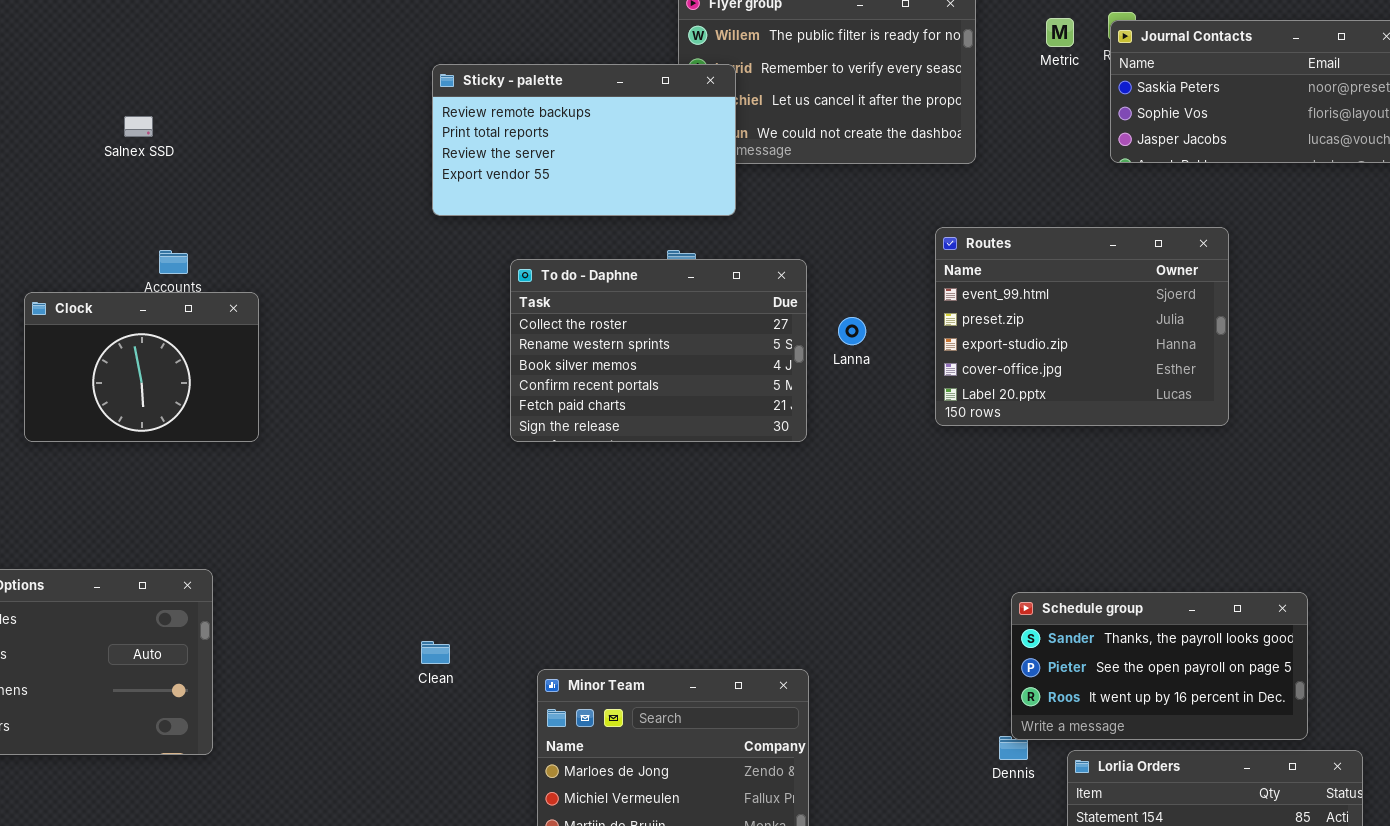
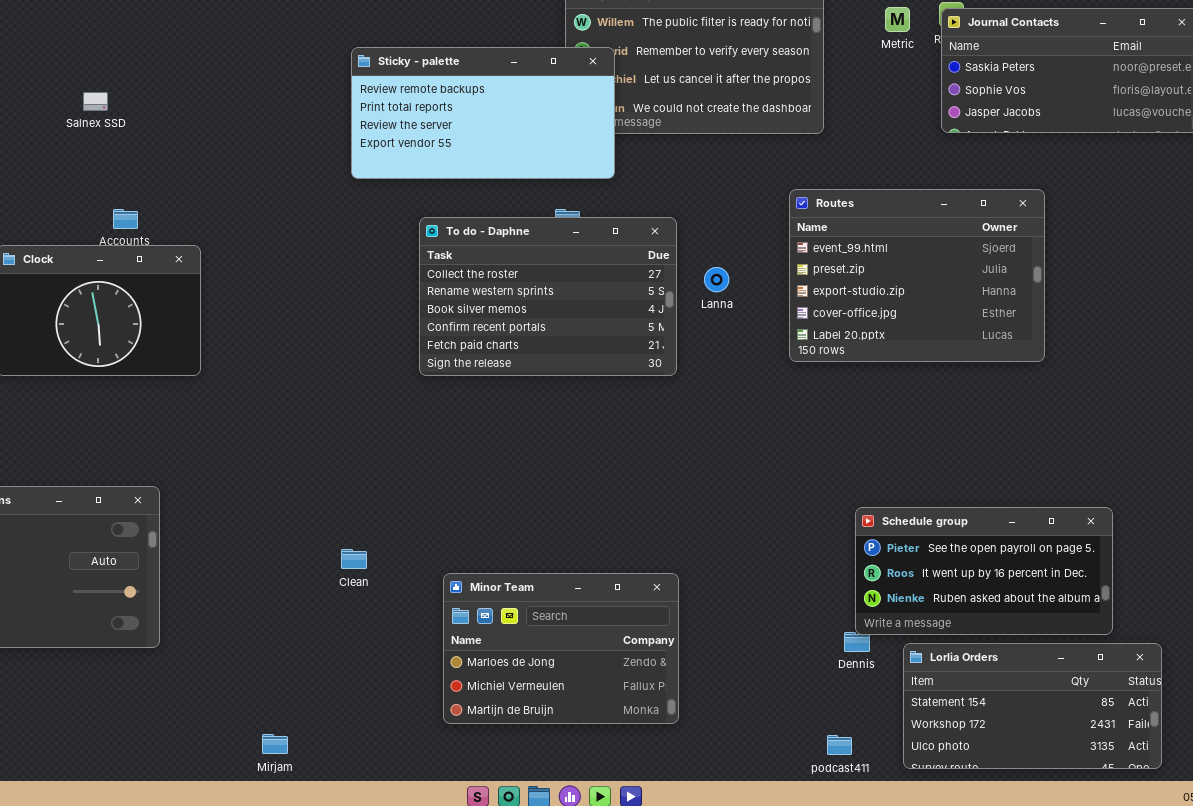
Schedule group: [1011,592,1308,740] -> [855,507,1113,635], scrolled down 1 row

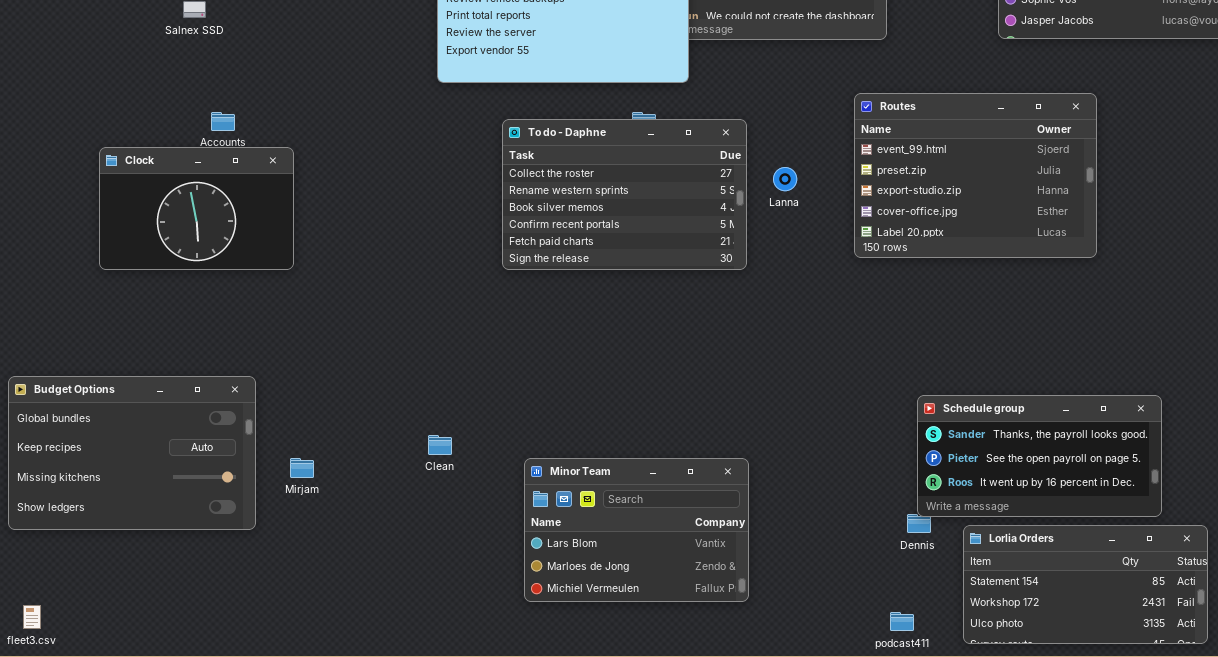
Schedule group: [855,507,1113,635] -> [917,395,1162,517], scrolled up 1 row
Minor Team: [443,573,679,724] -> [524,458,749,602], scrolled up 1 row
Mirjam: [262,734,288,754] -> [290,458,314,478], moved

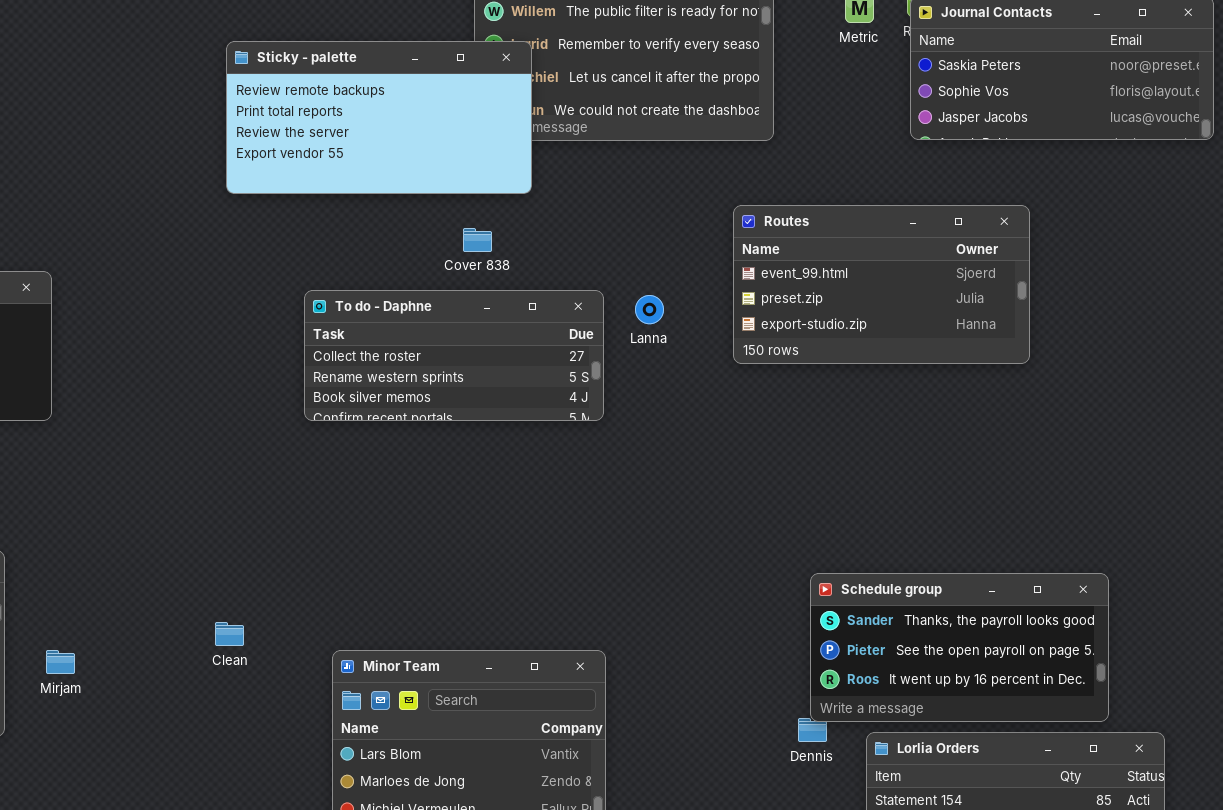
Routes: [854,93,1097,258] -> [733,205,1030,364], resized
To do - Daphne: [502,119,747,270] -> [304,290,604,421], resized

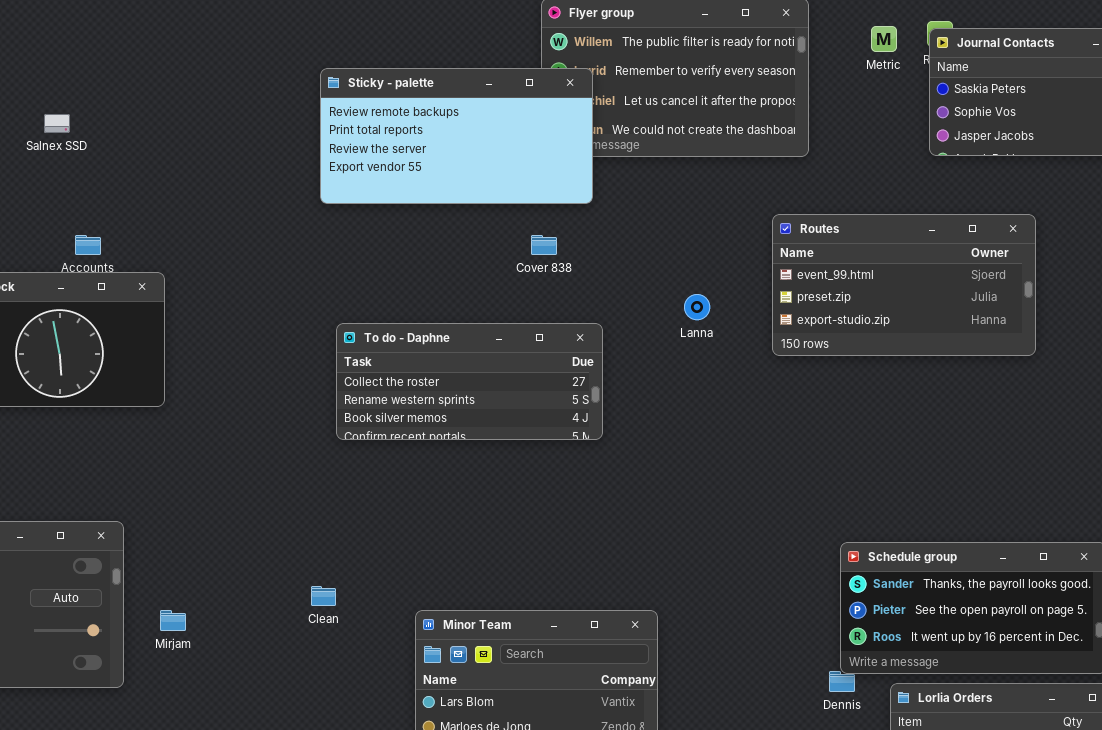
To do - Daphne: [304,290,604,421] -> [336,323,603,440], moved

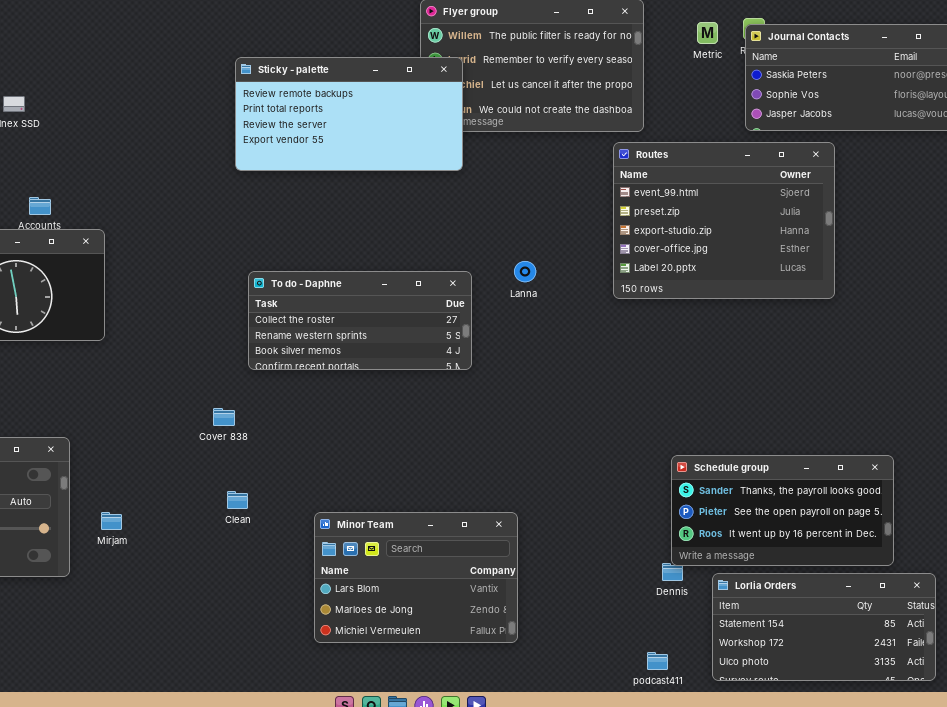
Routes: [772,214,1036,356] -> [613,142,835,299], resized
Cover 838: [531,235,557,255] -> [213,408,235,426], moved
Lanna: [684,294,710,320] -> [514,261,536,282], moved

